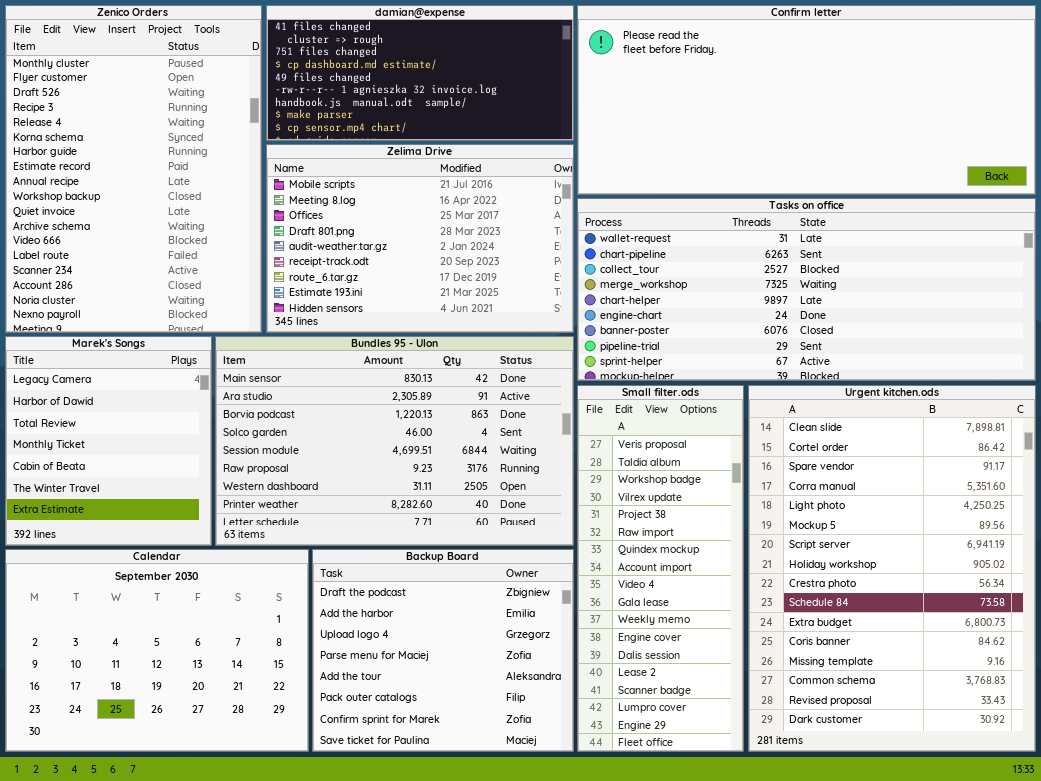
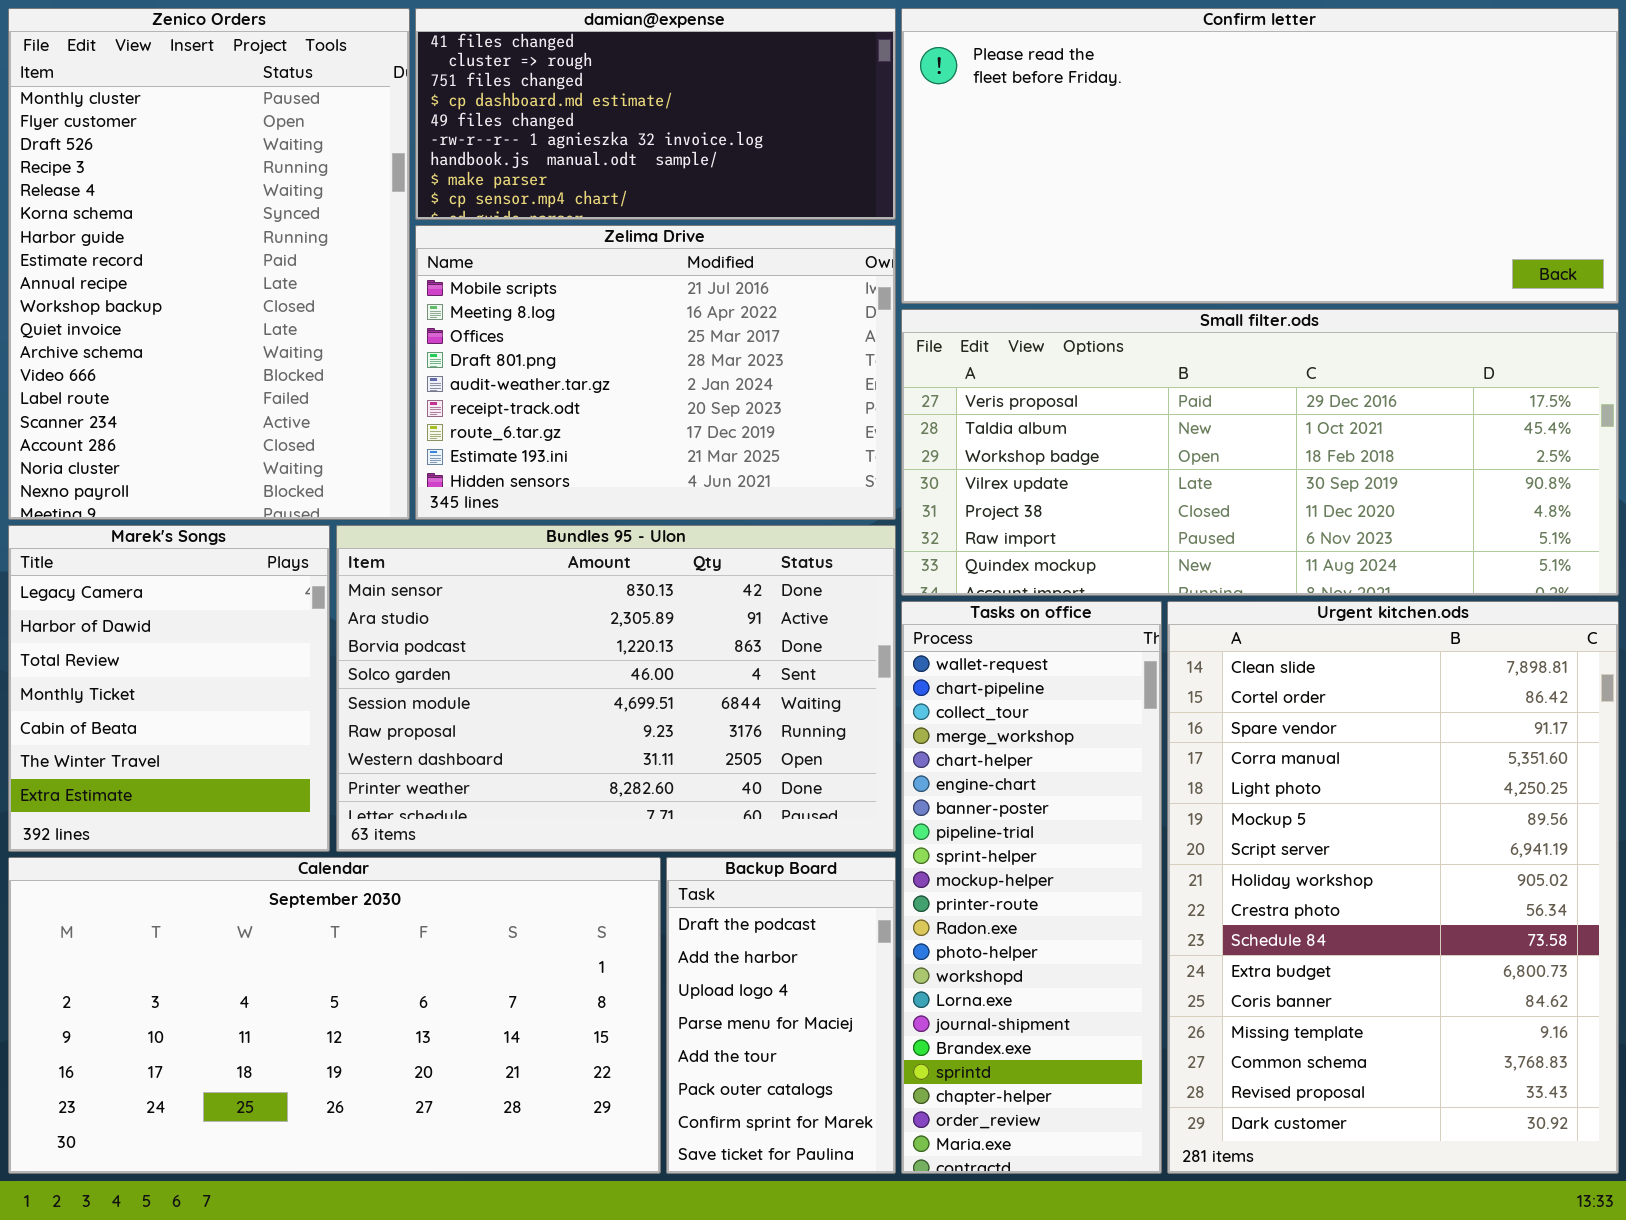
Tasks on office: [577,198,1036,381] -> [901,601,1162,1174], moved, resized
Small filter.ods: [577,385,744,752] -> [901,309,1619,596], moved, resized
Calendar: [5,549,309,752] -> [8,857,661,1174], resized
Backup Board: [312,549,574,752] -> [666,857,896,1174], resized

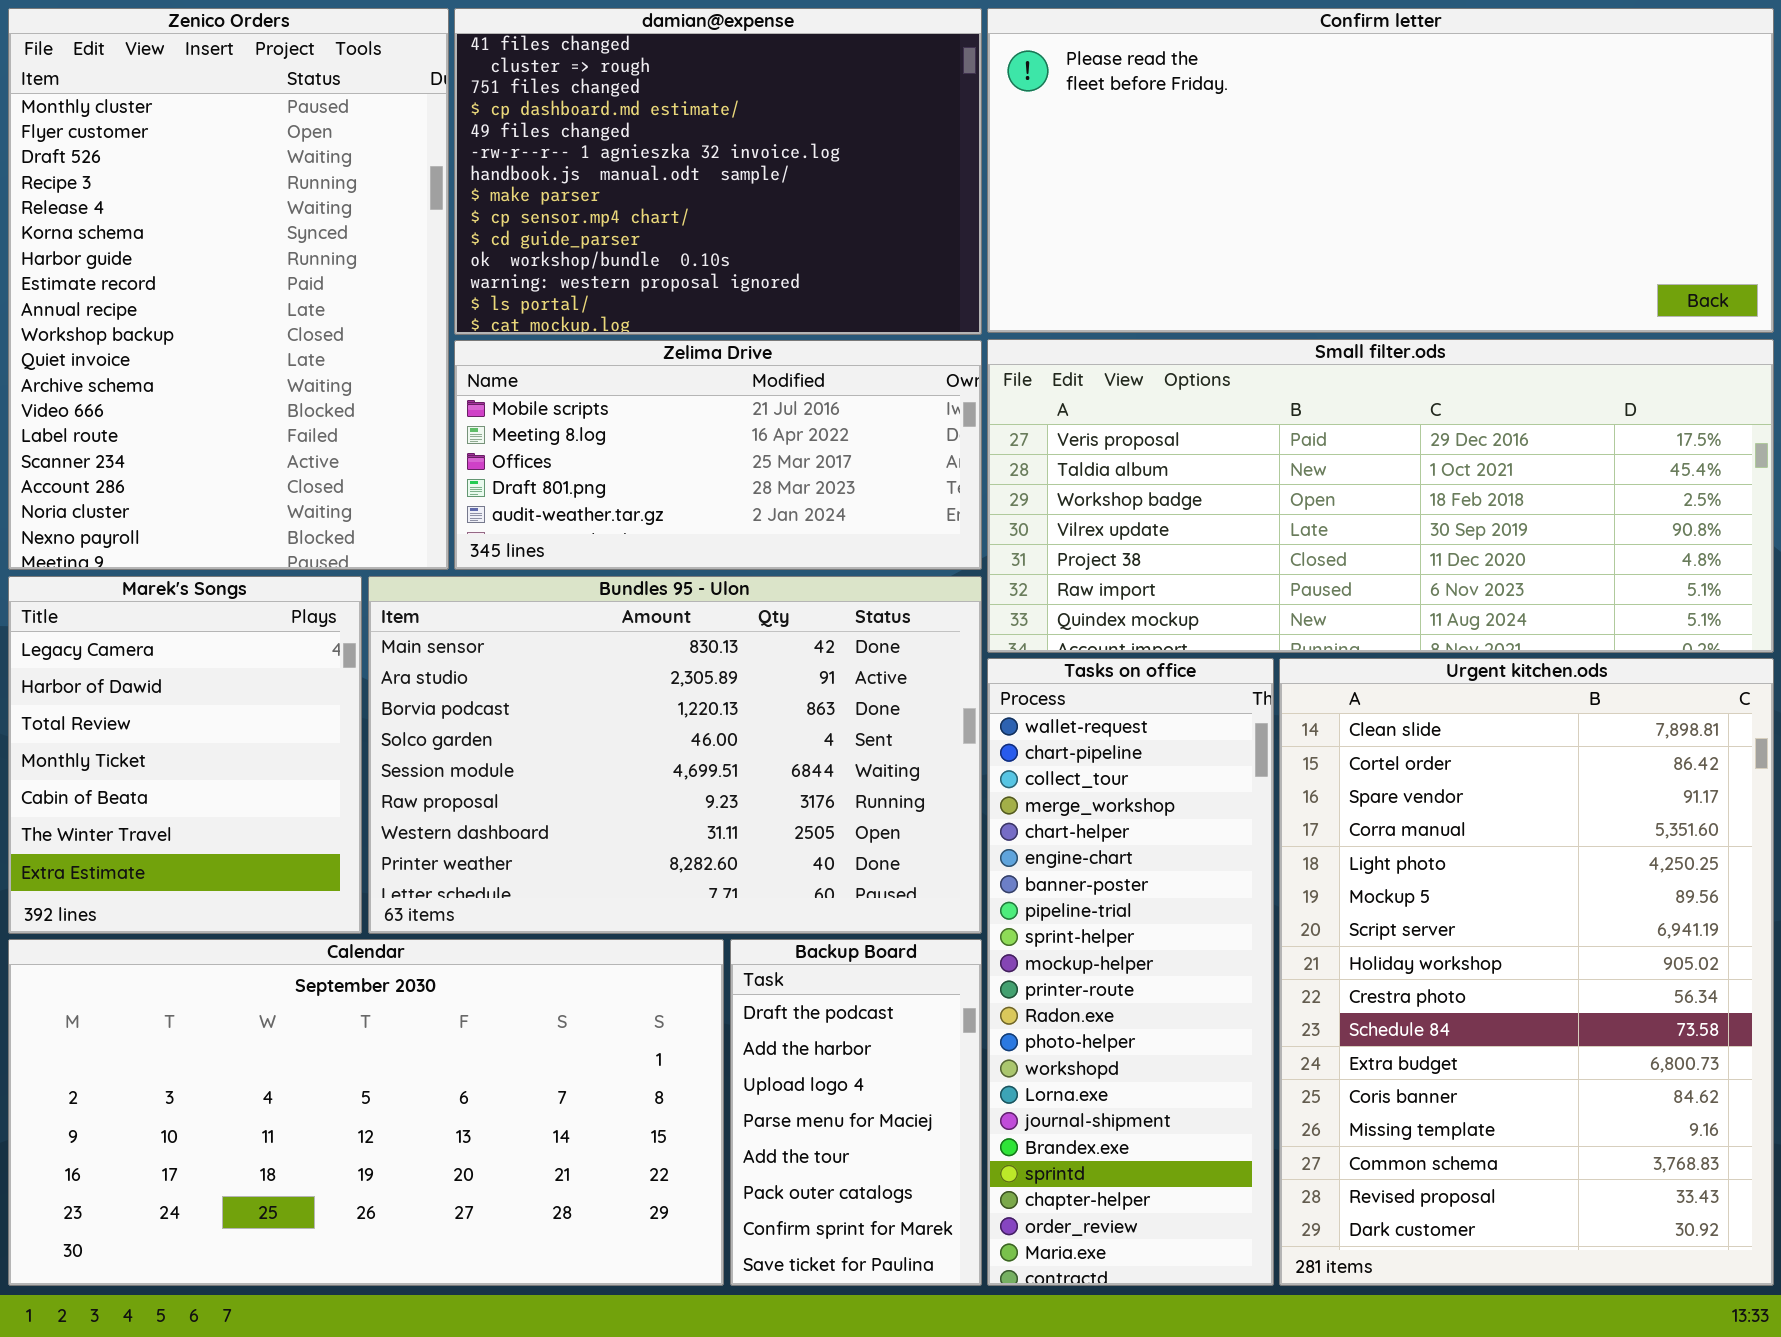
damian@expense: [415,8,896,220] -> [454,8,982,335], resized
Zelima Drive: [415,225,896,520] -> [454,340,982,570], resized

